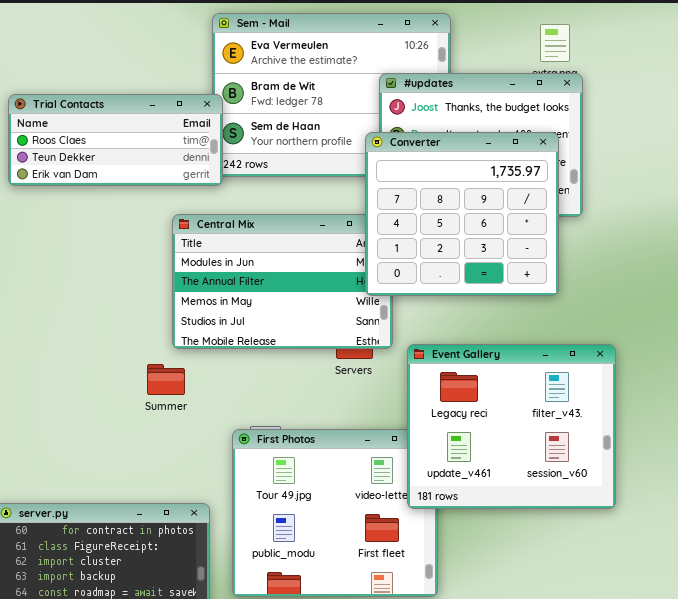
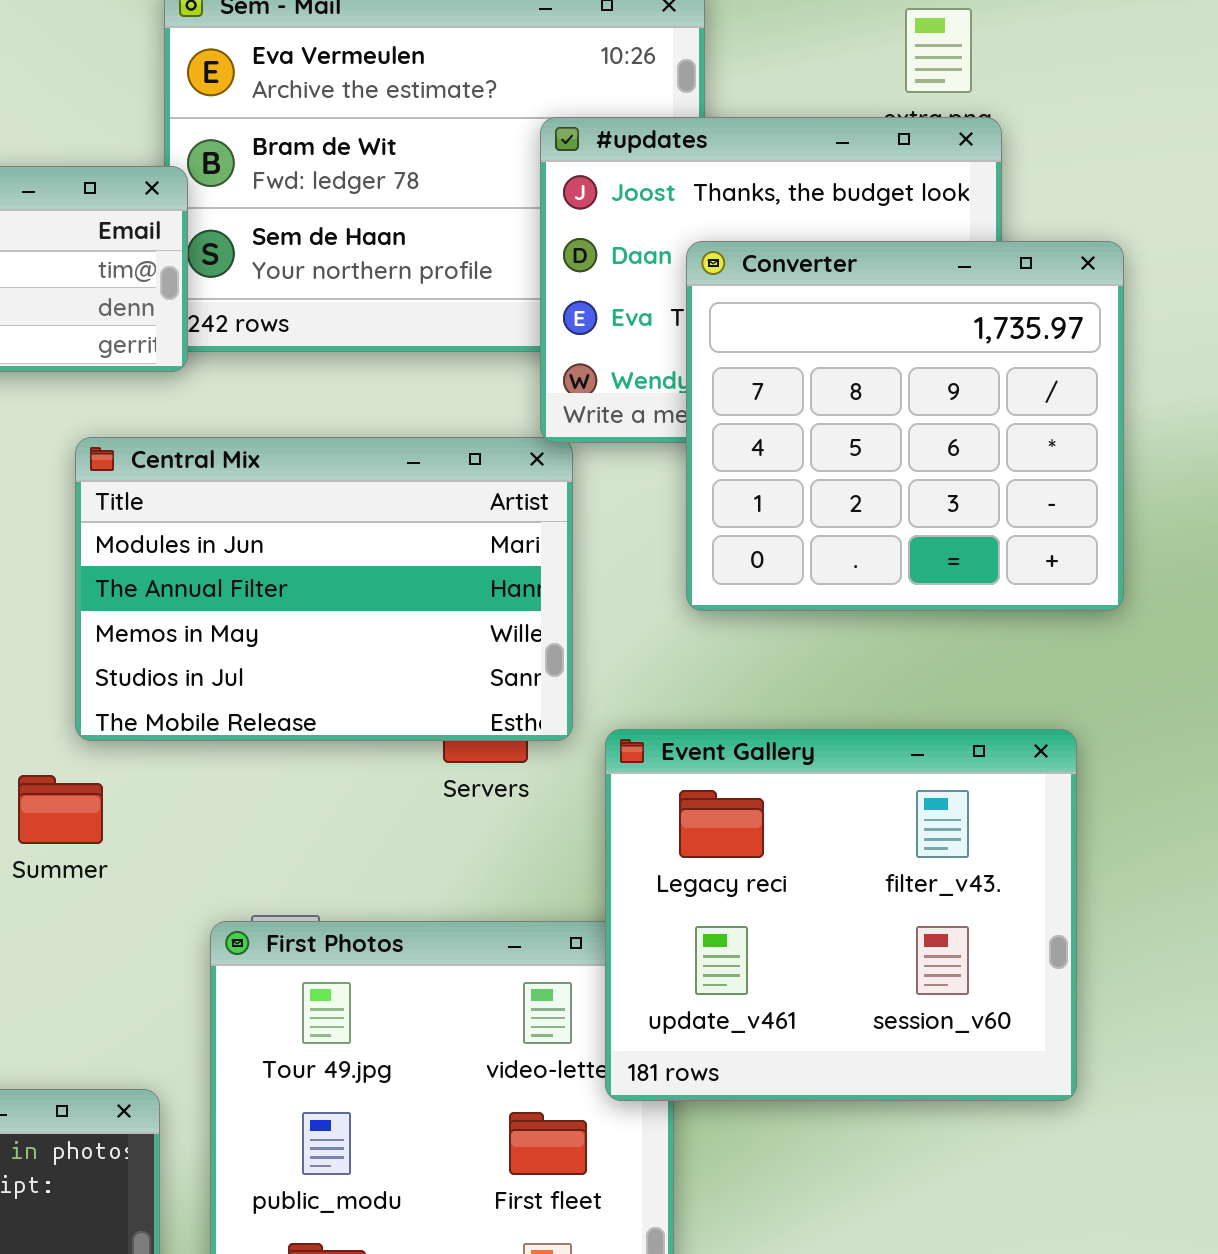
Converter: [365,132,559,296] -> [686,241,1124,611], moved

